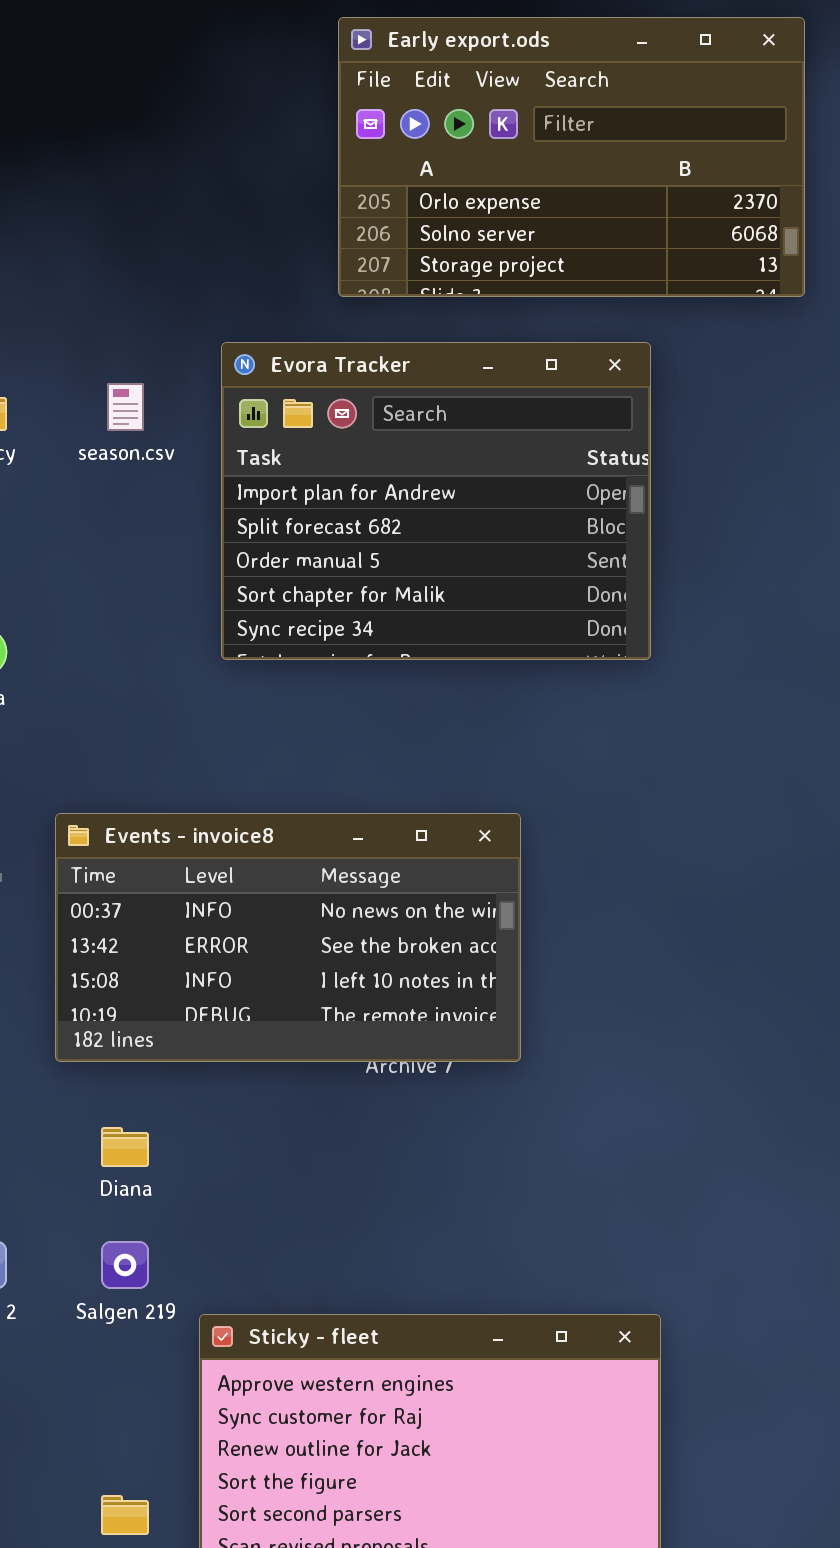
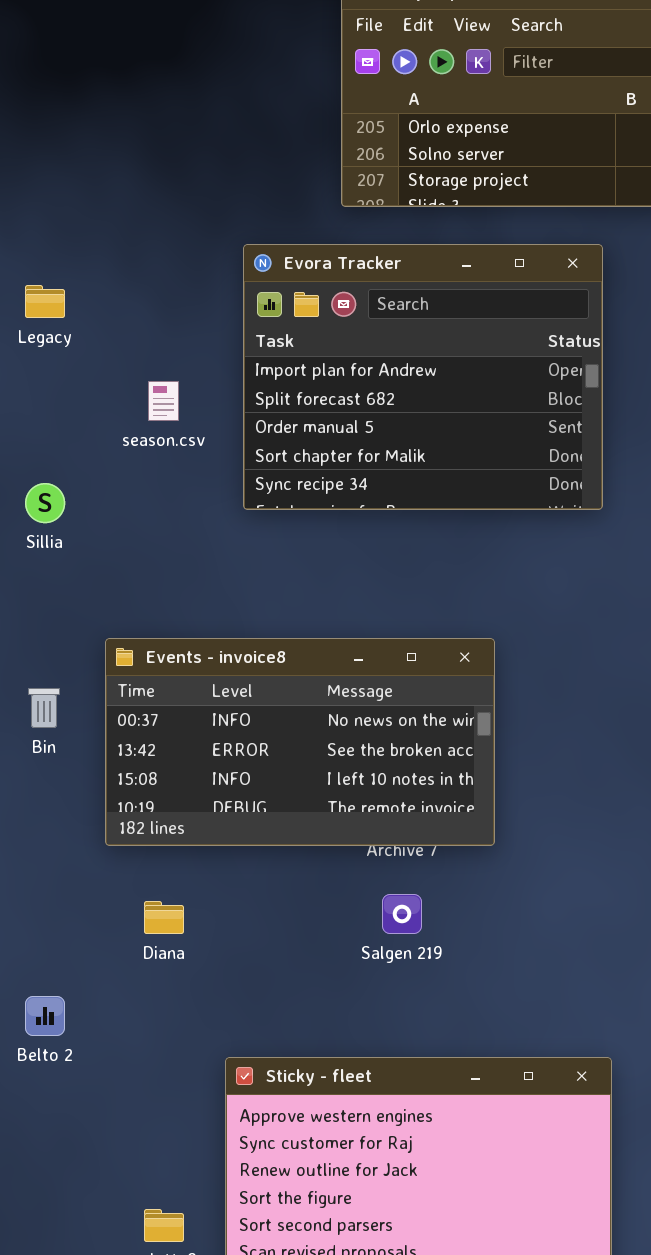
season.csv: [107,383,144,431] -> [148,381,179,421], moved
Salgen 219: [101,1241,149,1289] -> [382,894,422,934], moved

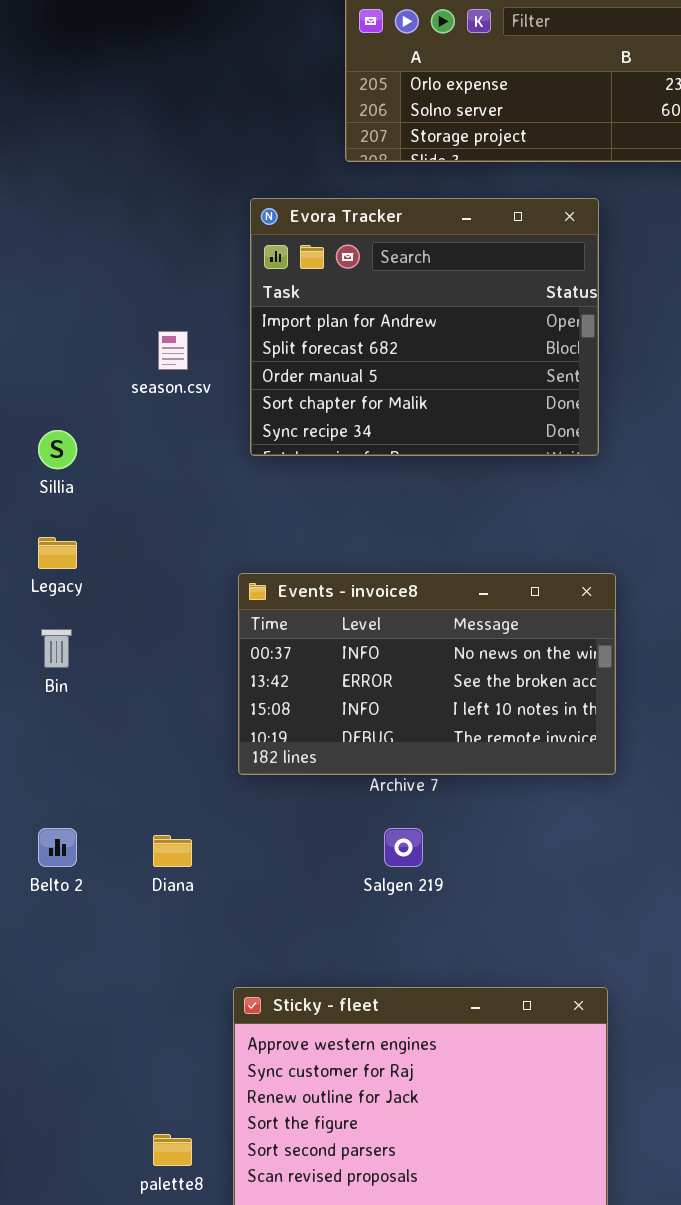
Legacy: [25,285,65,318] -> [38,537,77,569], moved
Events - invoice8: [105,638,495,846] -> [238,573,616,775], moved
Belto 2: [25,996,65,1036] -> [38,828,77,867], moved

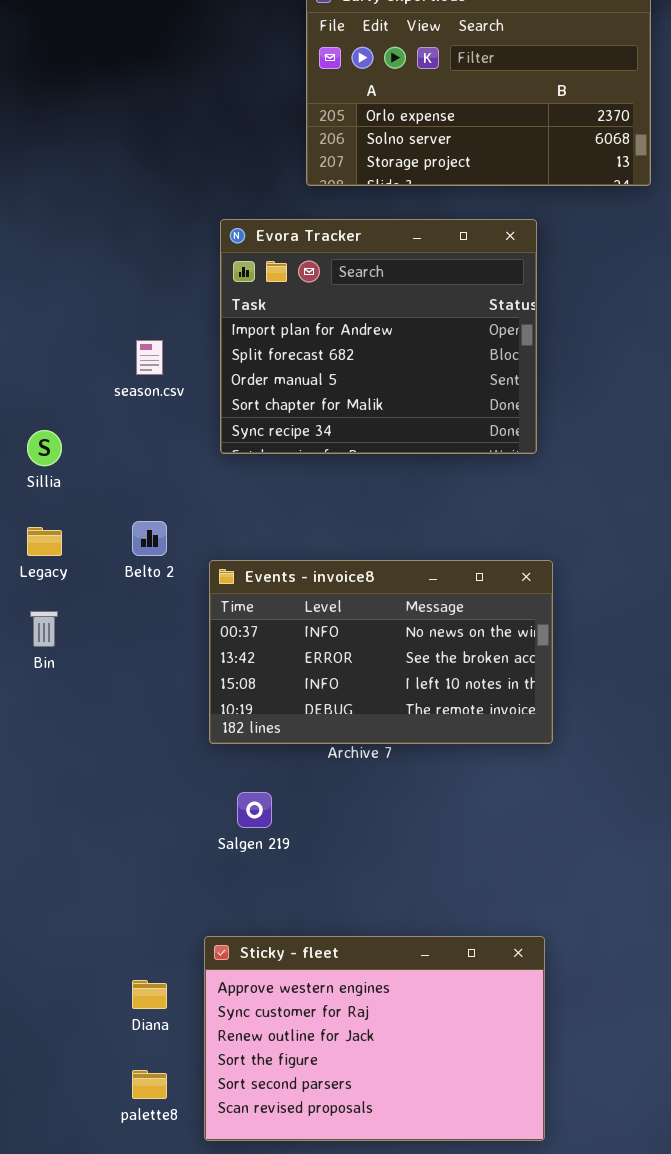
Belto 2: [38,828,77,867] -> [132,521,167,556], moved
Salgen 219: [384,828,423,867] -> [237,792,272,828], moved
Diana: [153,835,192,867] -> [132,980,167,1009], moved

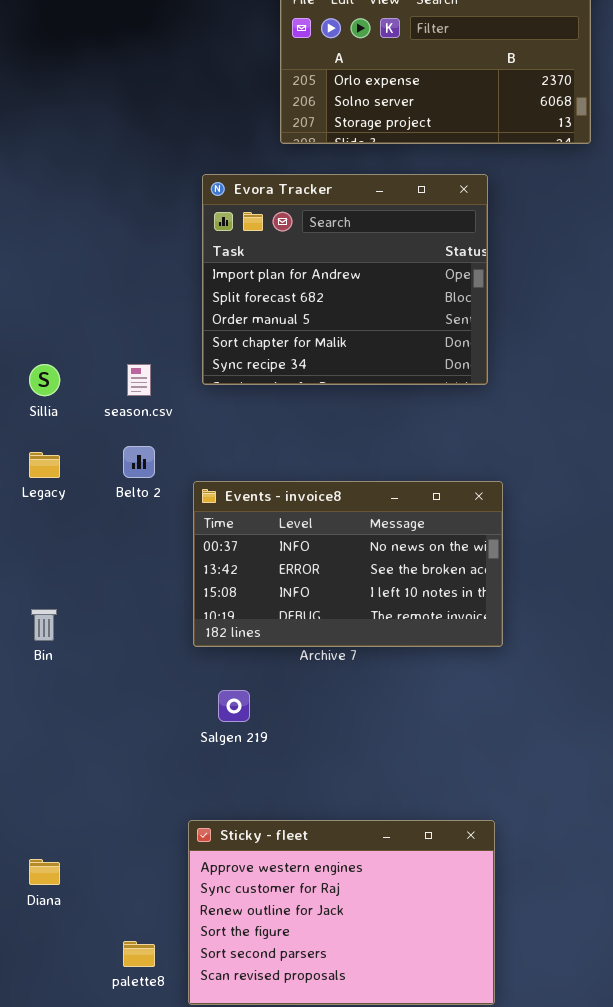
season.csv: [136,340,163,375] -> [127,364,151,396], moved
Bin: [30,611,58,647] -> [31,609,57,641], moved
Diana: [132,980,167,1009] -> [29,859,60,885], moved

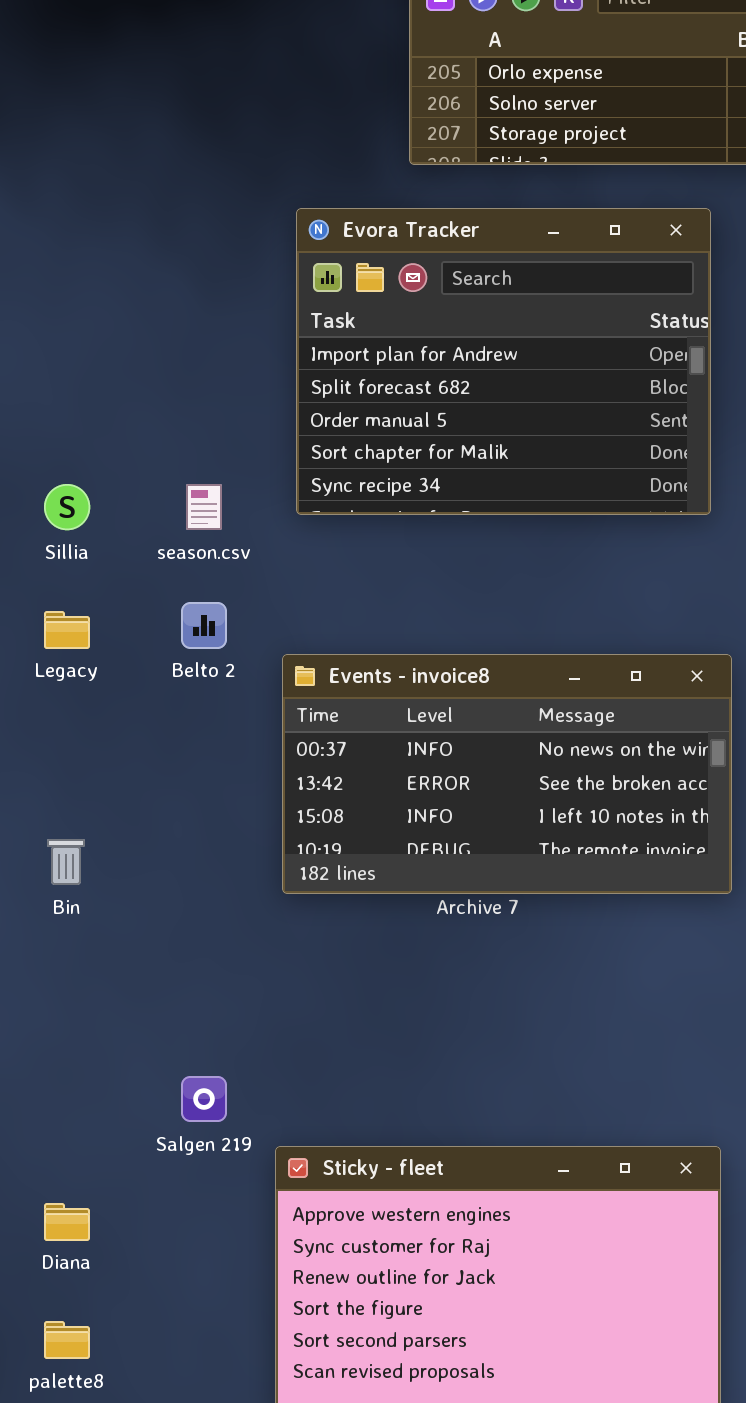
Salgen 219: [218,690,250,722] -> [181,1076,227,1122], moved
palette8: [123,941,155,967] -> [44,1321,90,1359], moved

